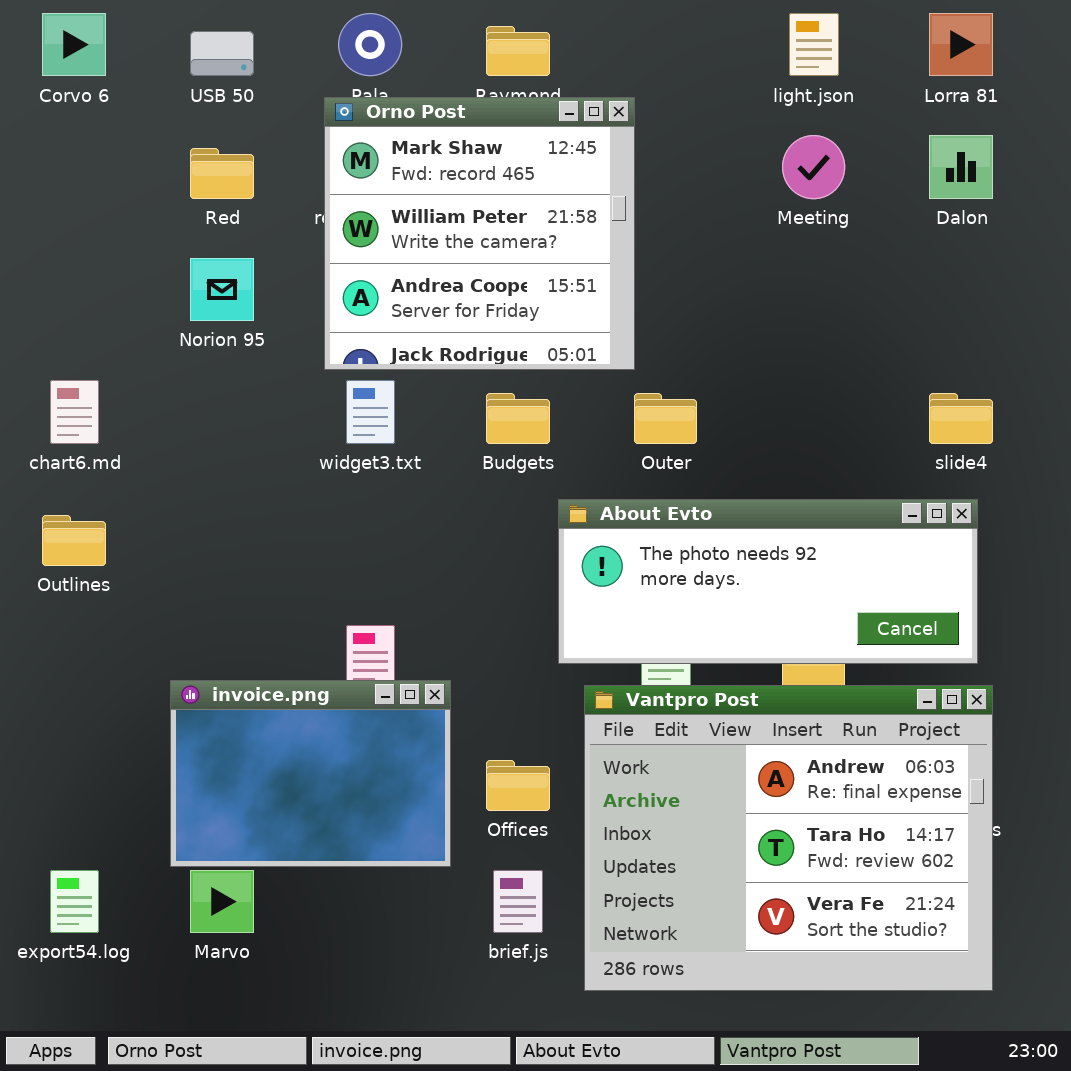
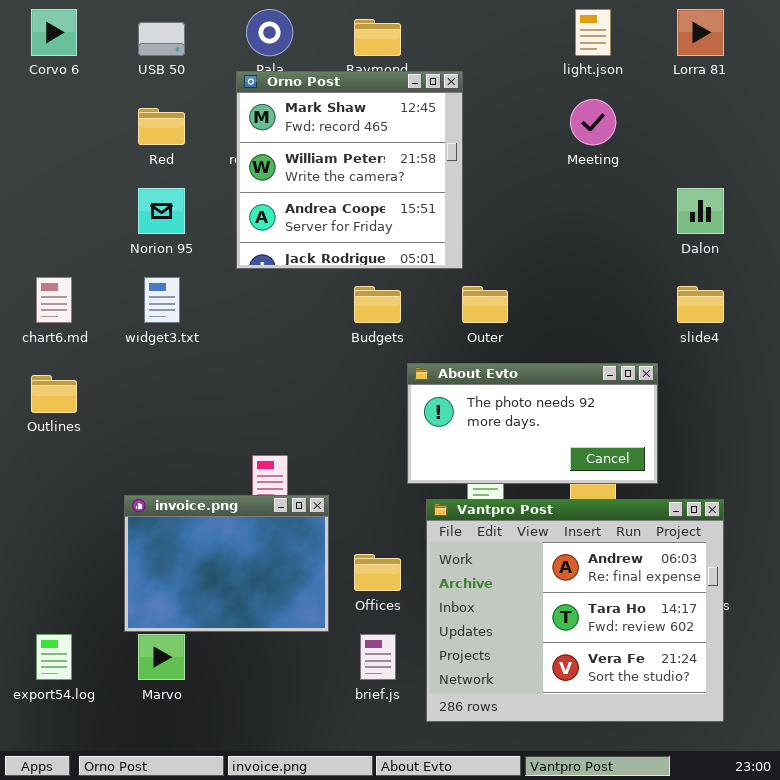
Dalon: [929,135,993,199] -> [677,188,724,234], moved
widget3.txt: [346,380,395,444] -> [144,277,180,323], moved
About Evto: [558,499,978,664] -> [407,363,658,484], resized

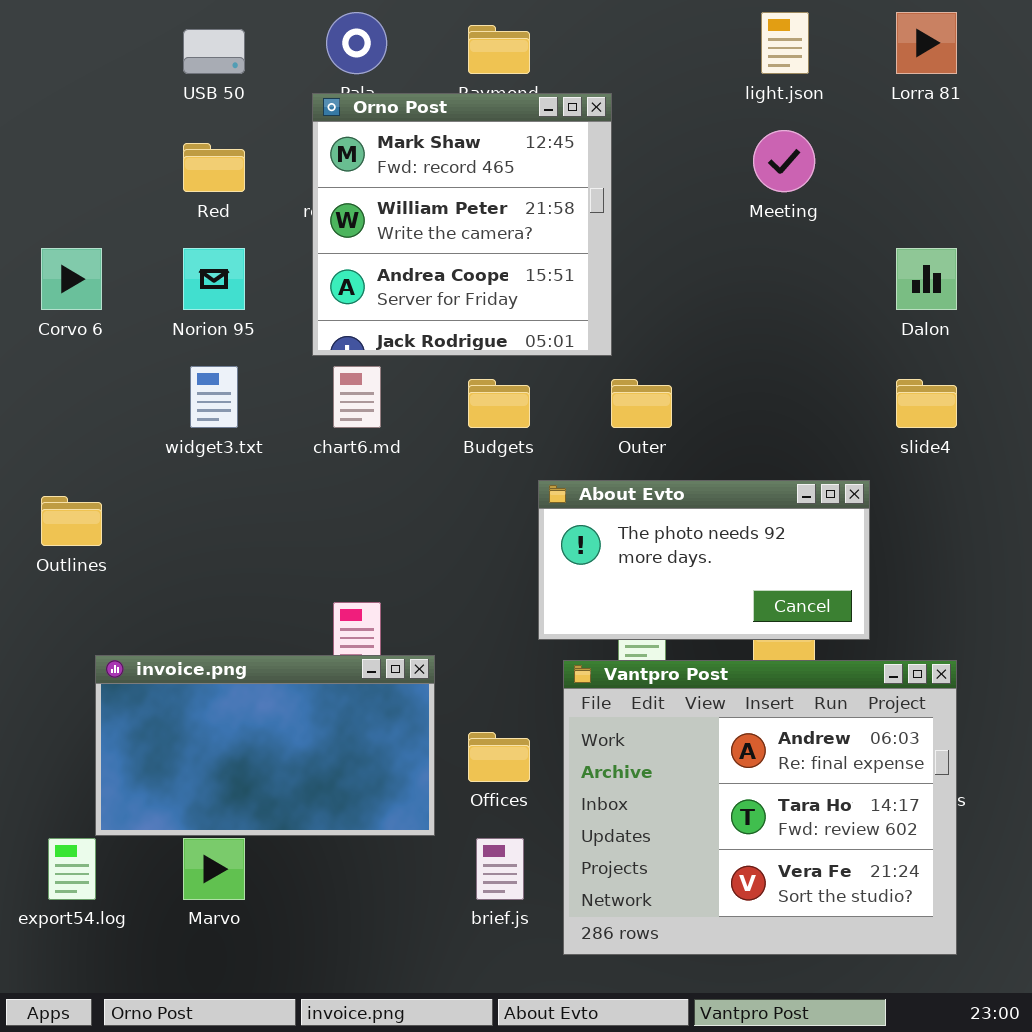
Corvo 6: [31,9,77,56] -> [41,248,102,310], moved
chart6.md: [36,277,72,323] -> [333,366,381,428], moved
invoice.png: [124,495,329,632] -> [95,655,435,836], resized

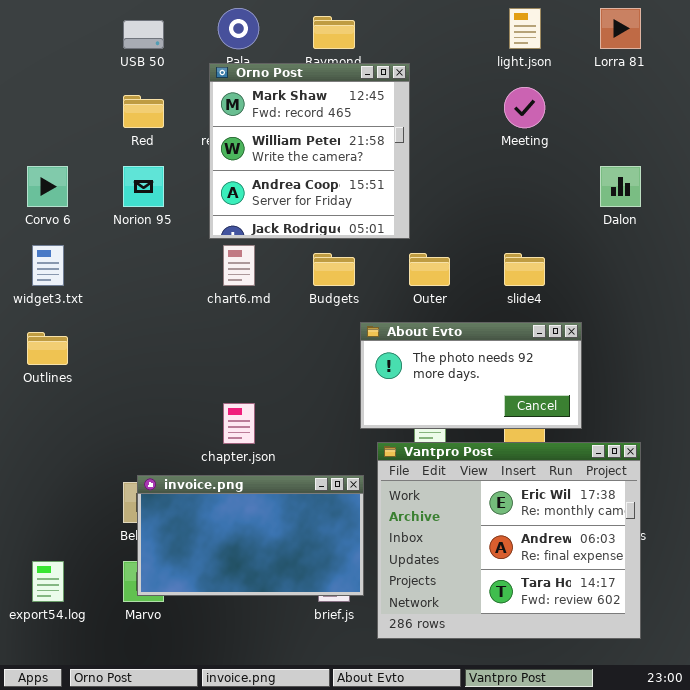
widget3.txt: [190,366,238,428] -> [32,245,64,286], moved
slide4: [896,379,957,428] -> [504,253,545,286], moved
invoice.png: [95,655,435,836] -> [137,475,364,596], moved
Vantpro Post: [563,660,957,955] -> [377,442,641,639], scrolled up 1 row

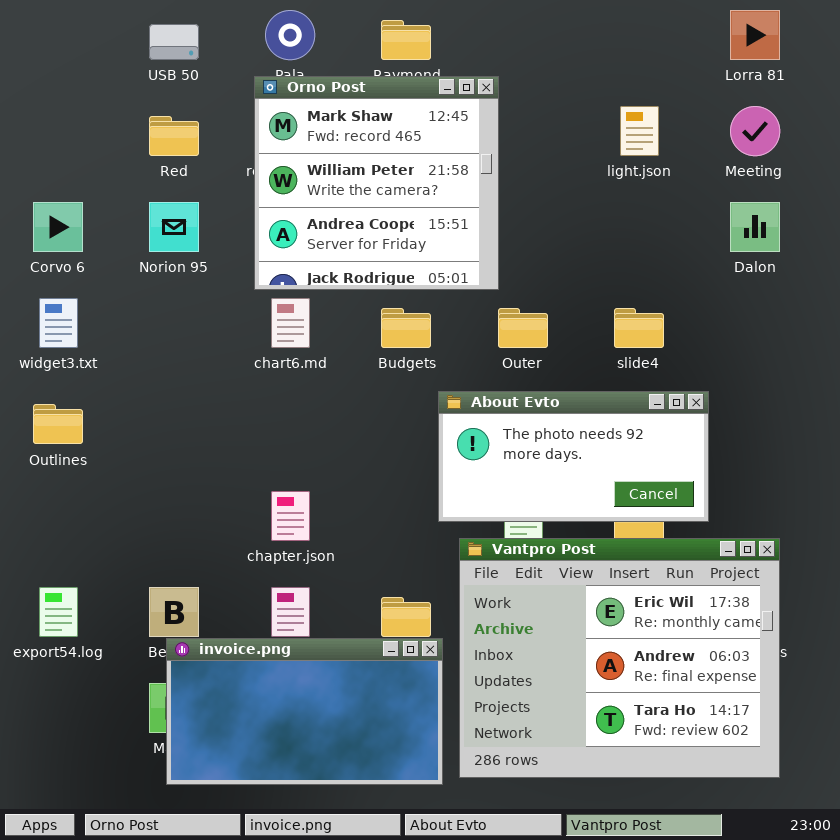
light.json: [509,8,541,49] -> [620,106,659,156], moved
Meeting: [504,87,545,128] -> [730,106,780,156], moved
invoice.png: [137,475,364,596] -> [166,638,443,785], moved
export54.log: [32,561,64,602] -> [39,587,78,637], moved

